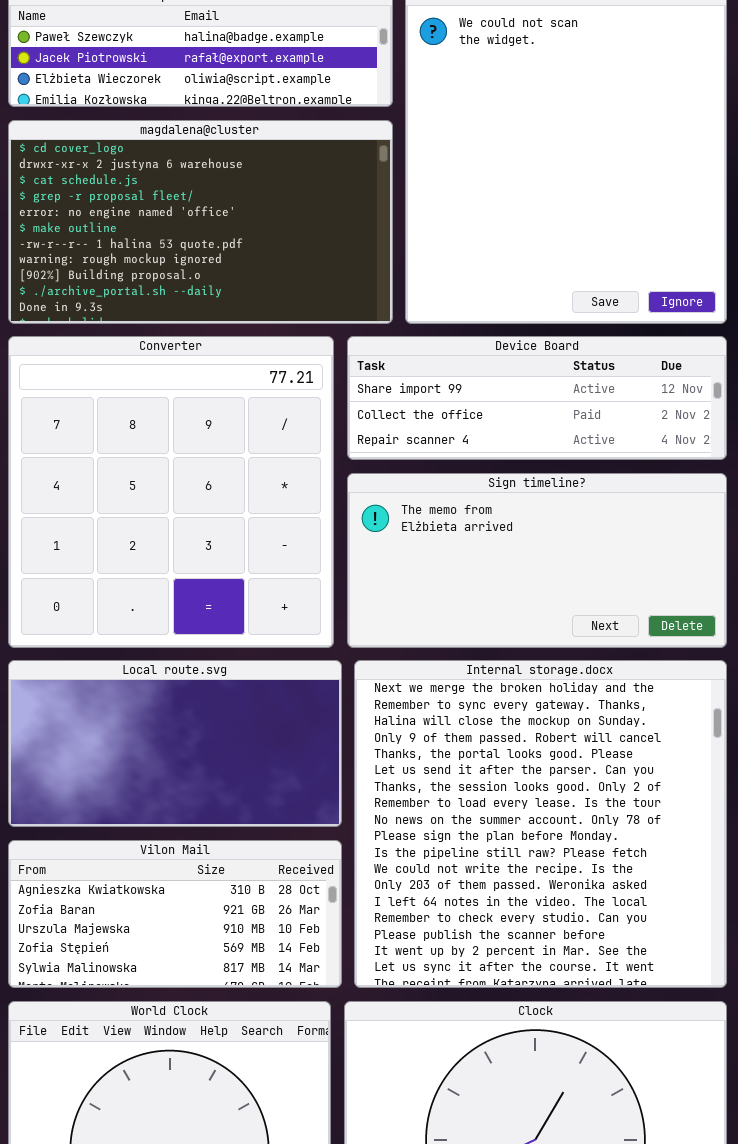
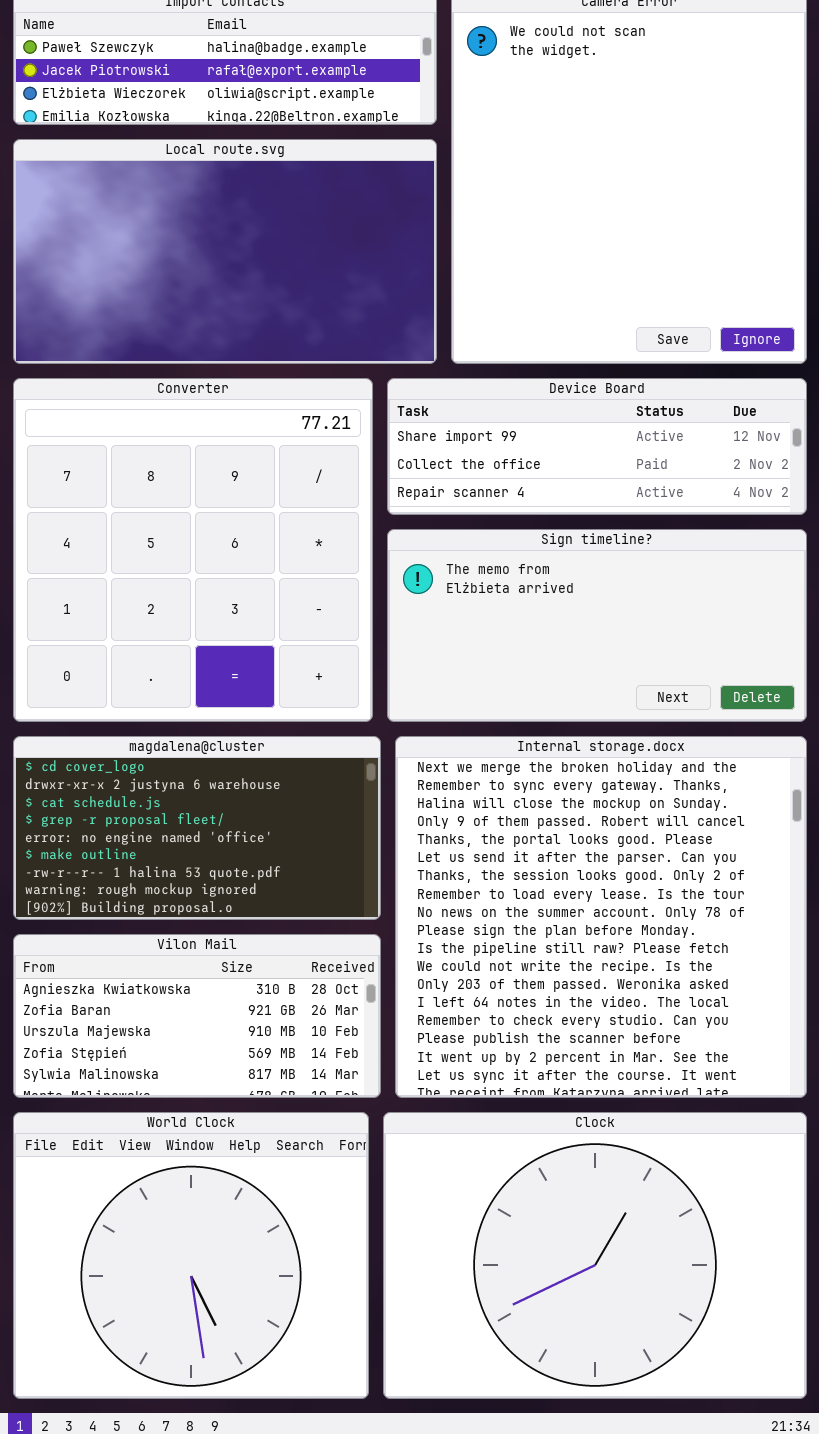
magdalena@cluster: [8,120,393,324] -> [13,736,381,920], moved, resized
Local route.svg: [8,660,342,827] -> [13,139,437,364], moved, resized

